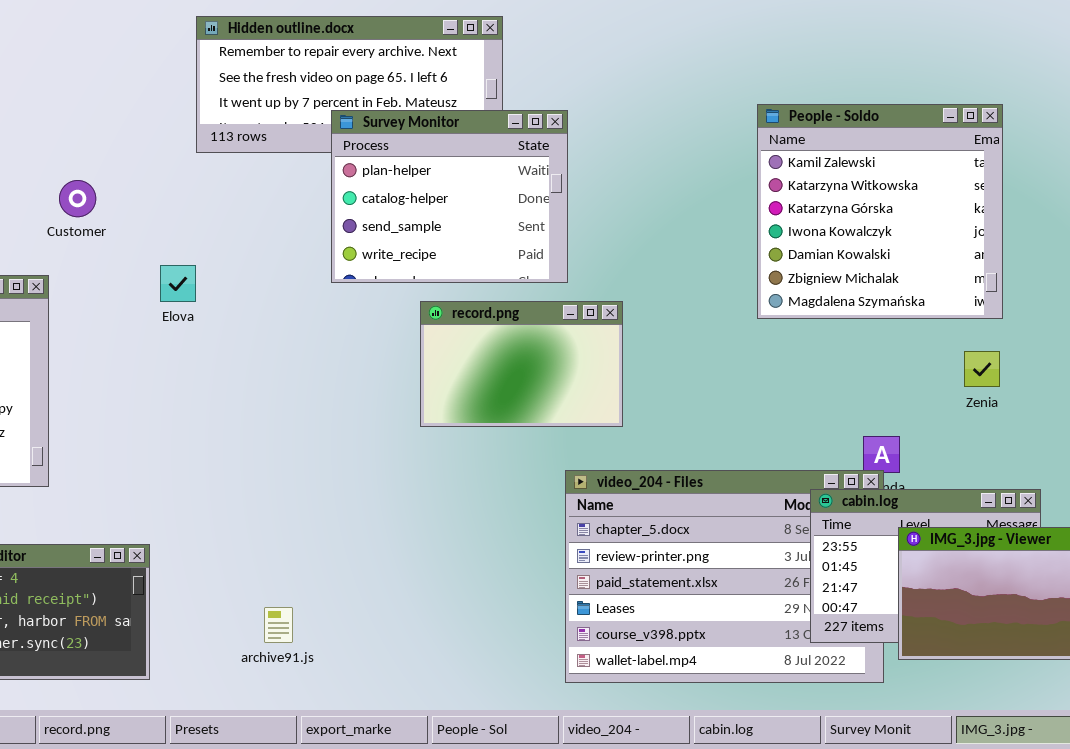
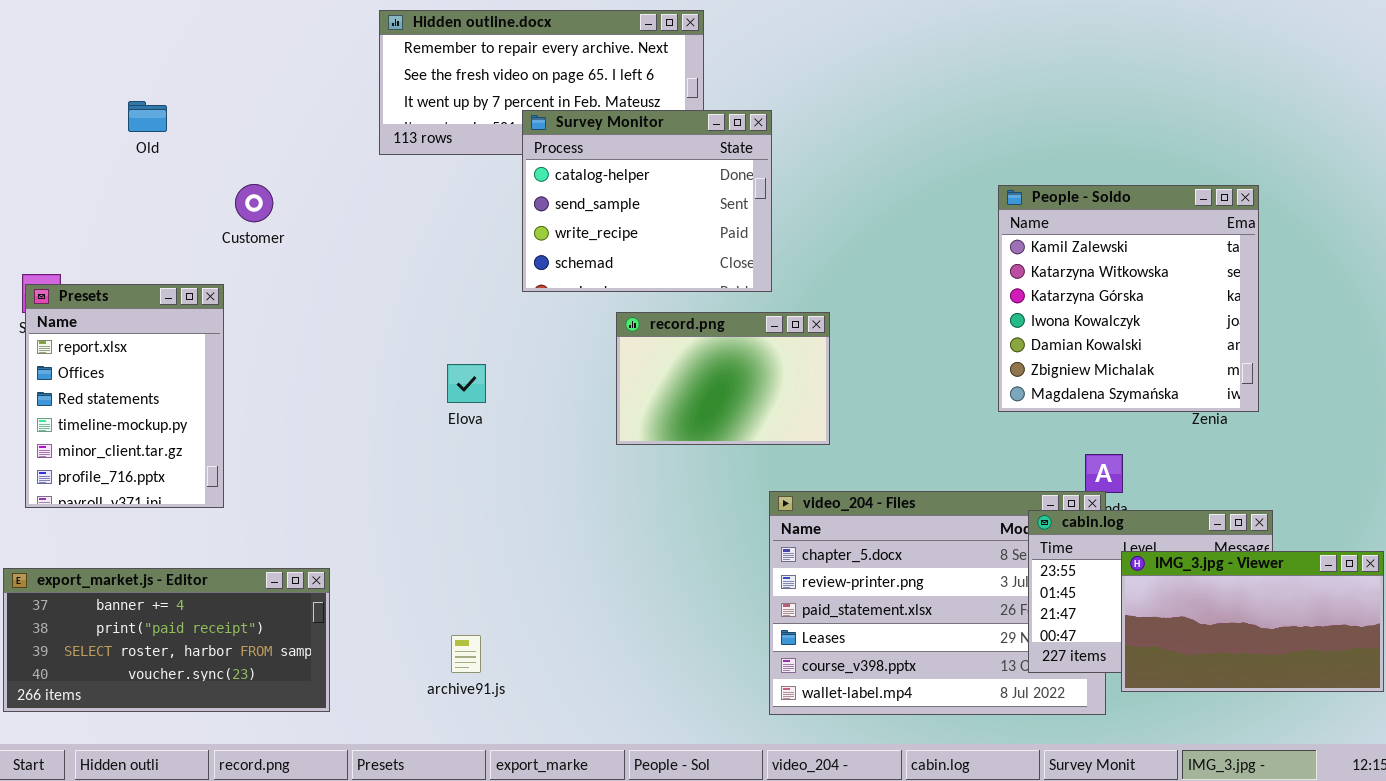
People - Soldo: [757,104,1003,319] -> [998,185,1259,412], moved
Survey Monitor: [331,110,568,283] -> [522,110,772,292], scrolled down 1 row
Elova: [160,265,196,302] -> [447,364,486,403], moved

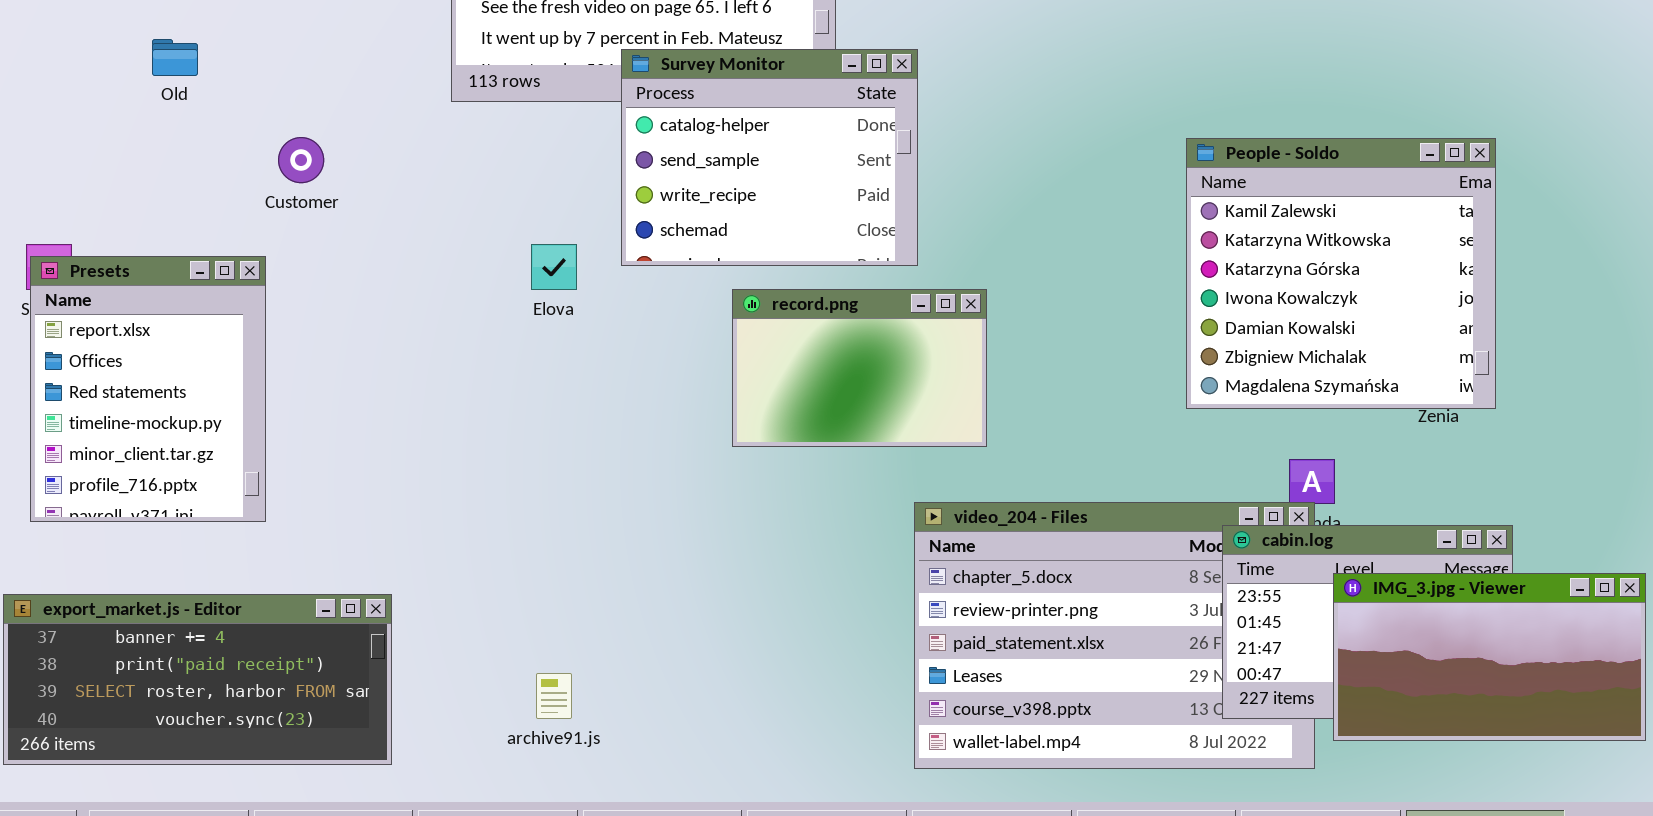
Elova: [447,364,486,403] -> [531,244,577,290], moved

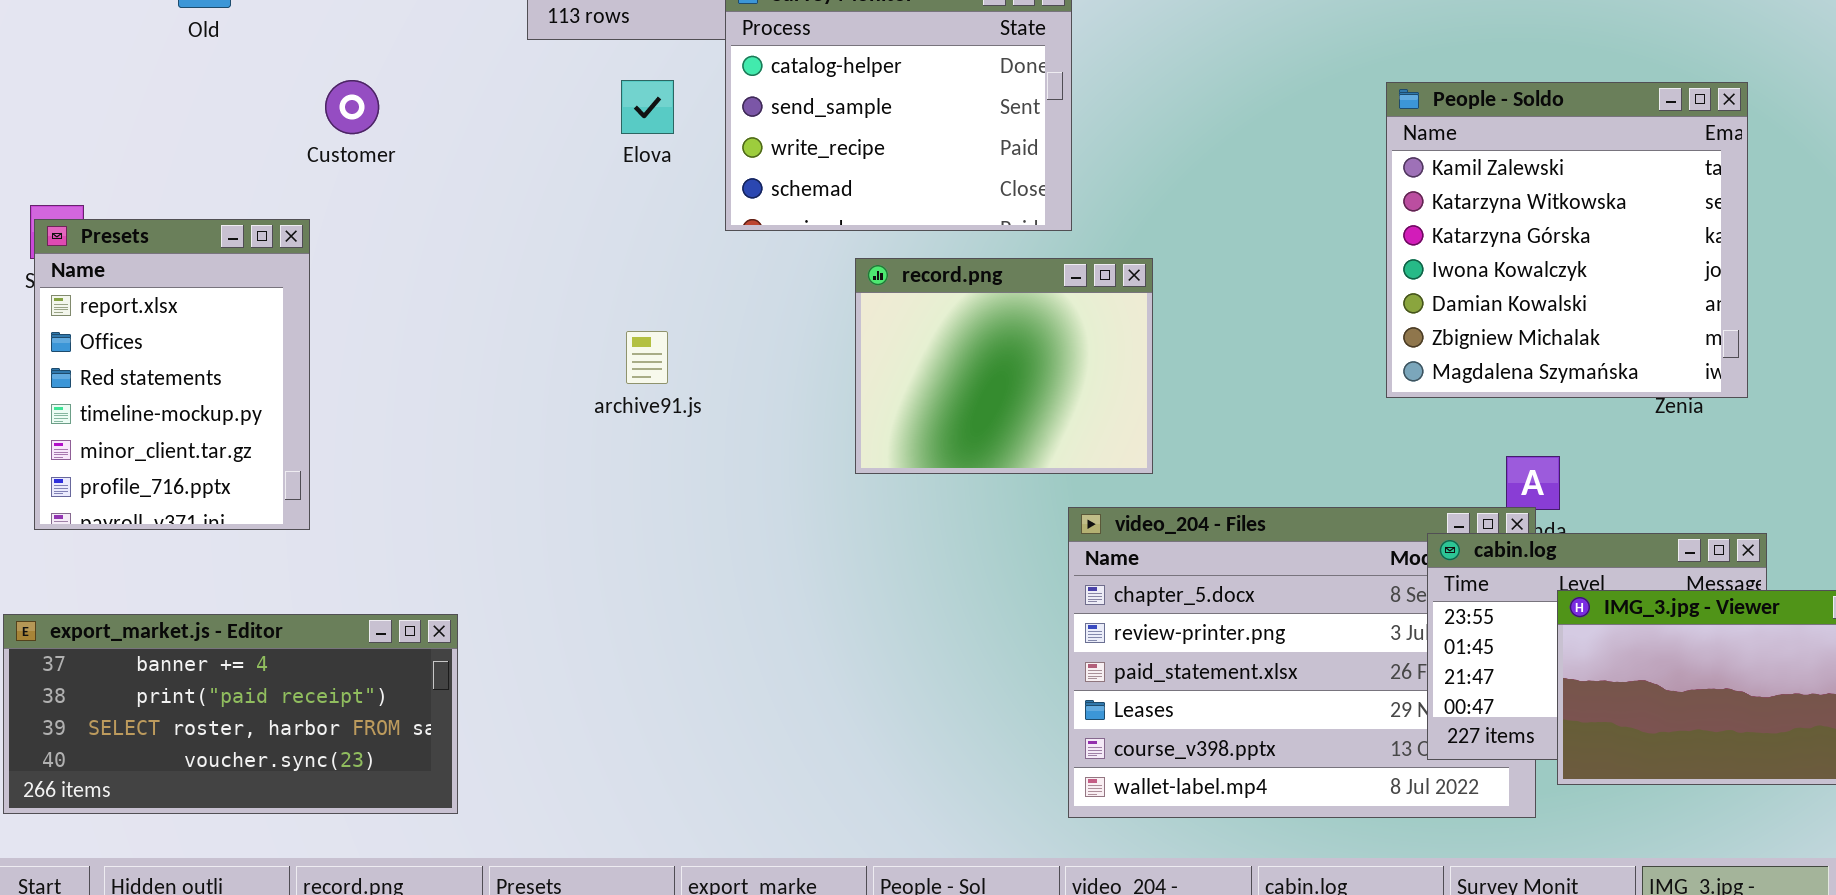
Elova: [531,244,577,290] -> [621,80,674,134], moved
record.png: [732,289,987,447] -> [855,258,1153,474], resized
archive91.js: [536,673,572,719] -> [626,331,668,384], moved

